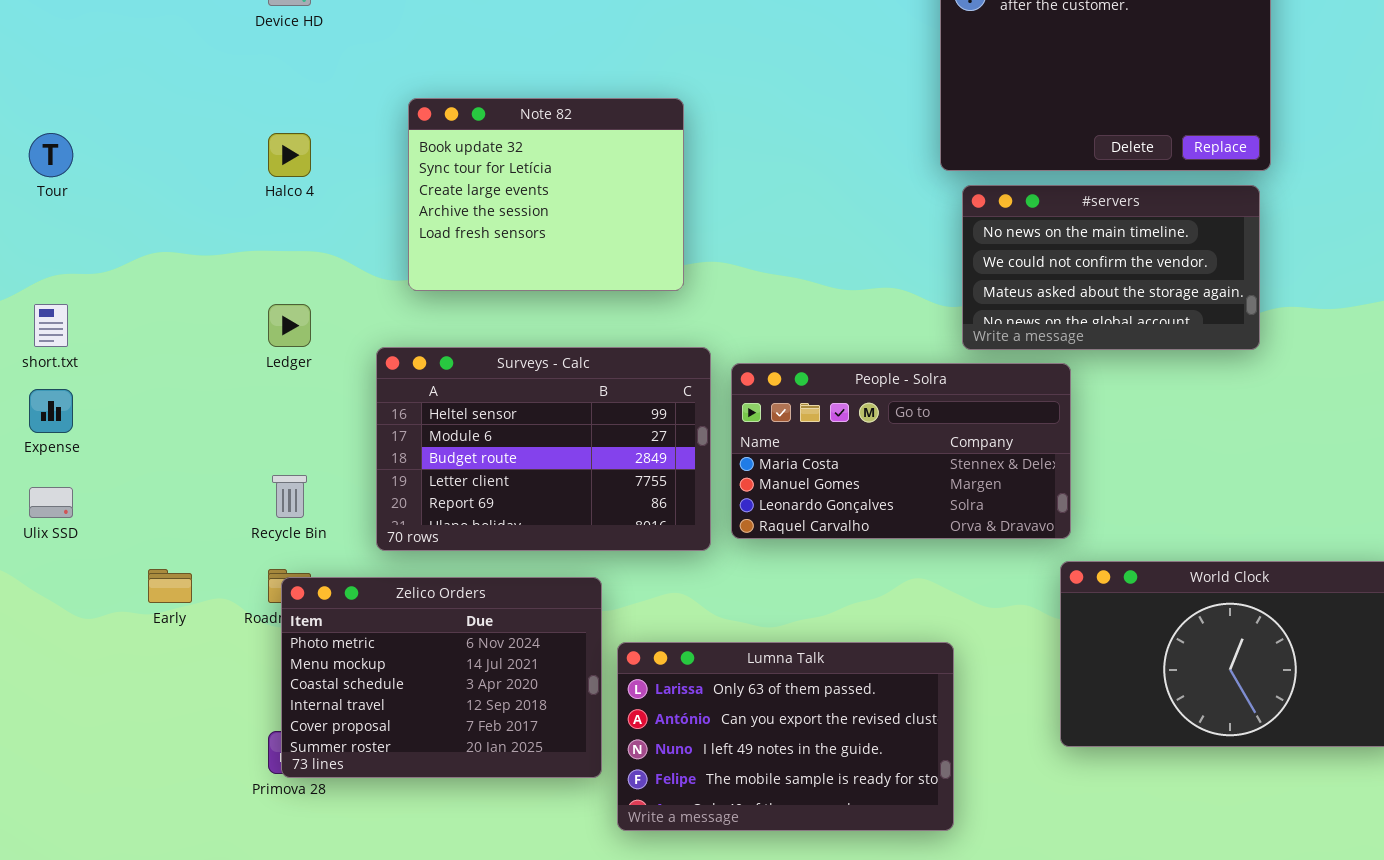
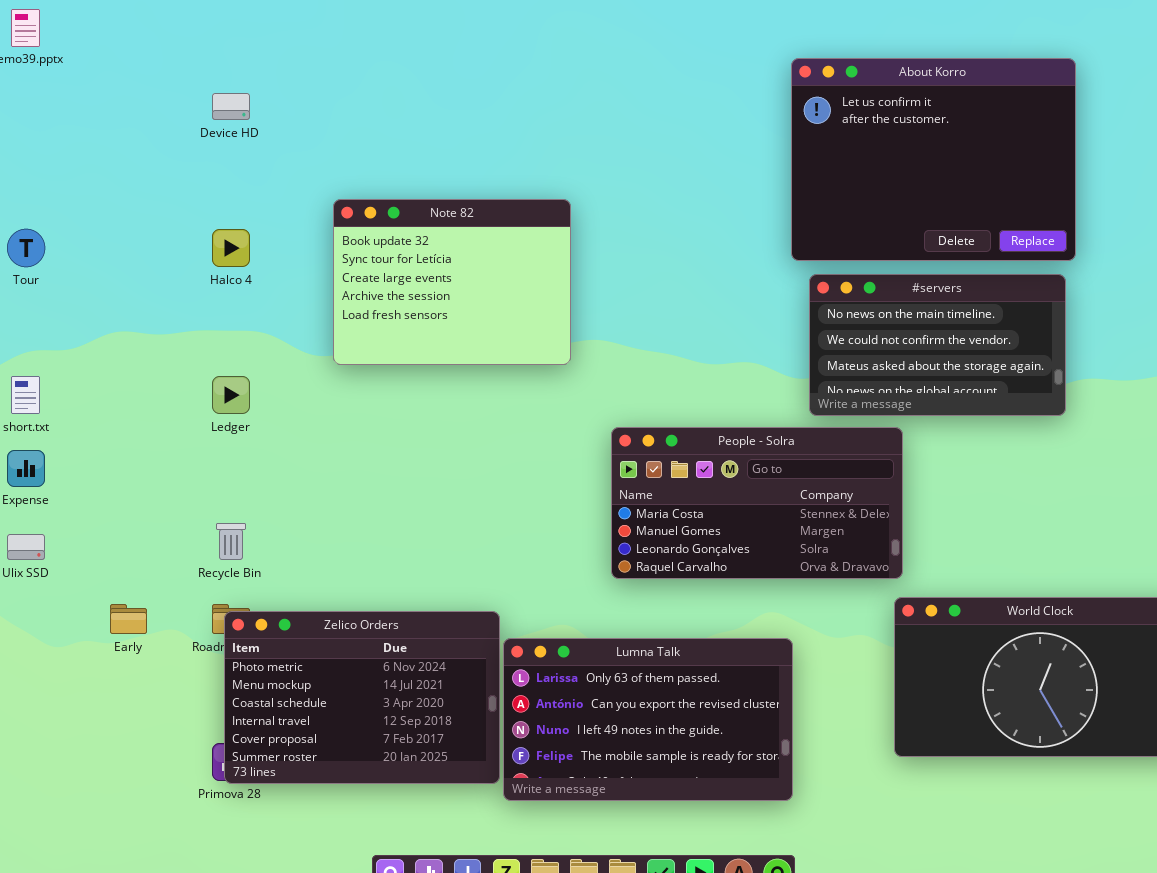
Surveys - Calc: [376,347,711,551] -> none, closed
Lumna Talk: [617,642,954,831] -> [503,638,793,801], moved

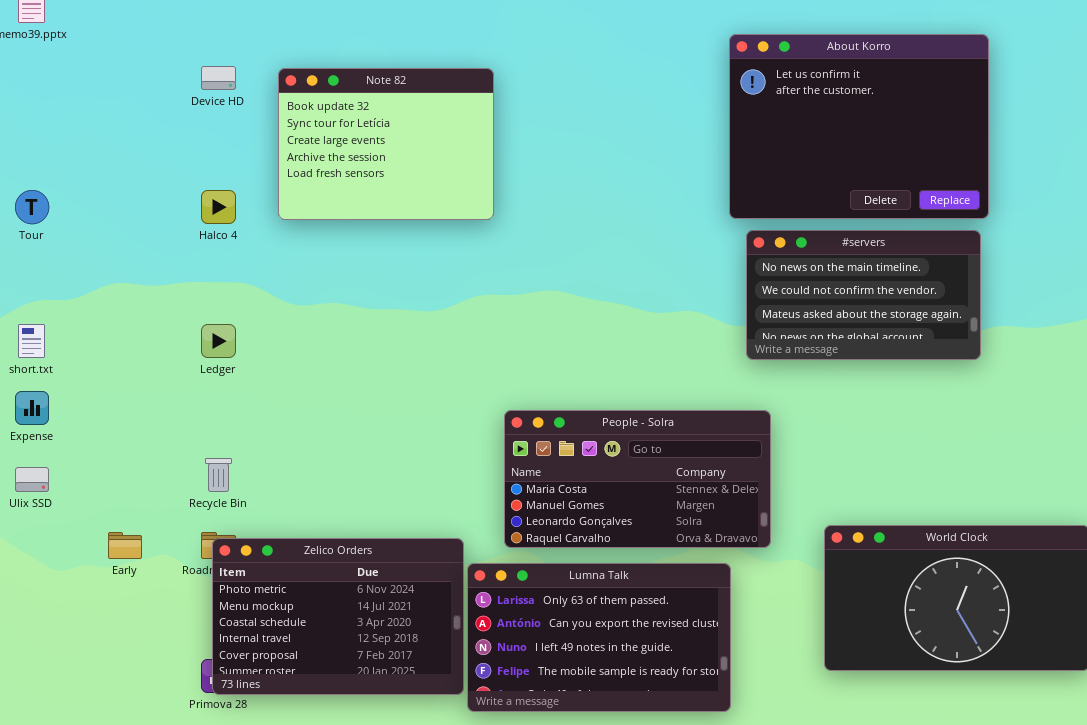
Note 82: [333,199,571,365] -> [278,68,494,220], moved
People - Solra: [611,427,903,579] -> [504,410,771,548], moved

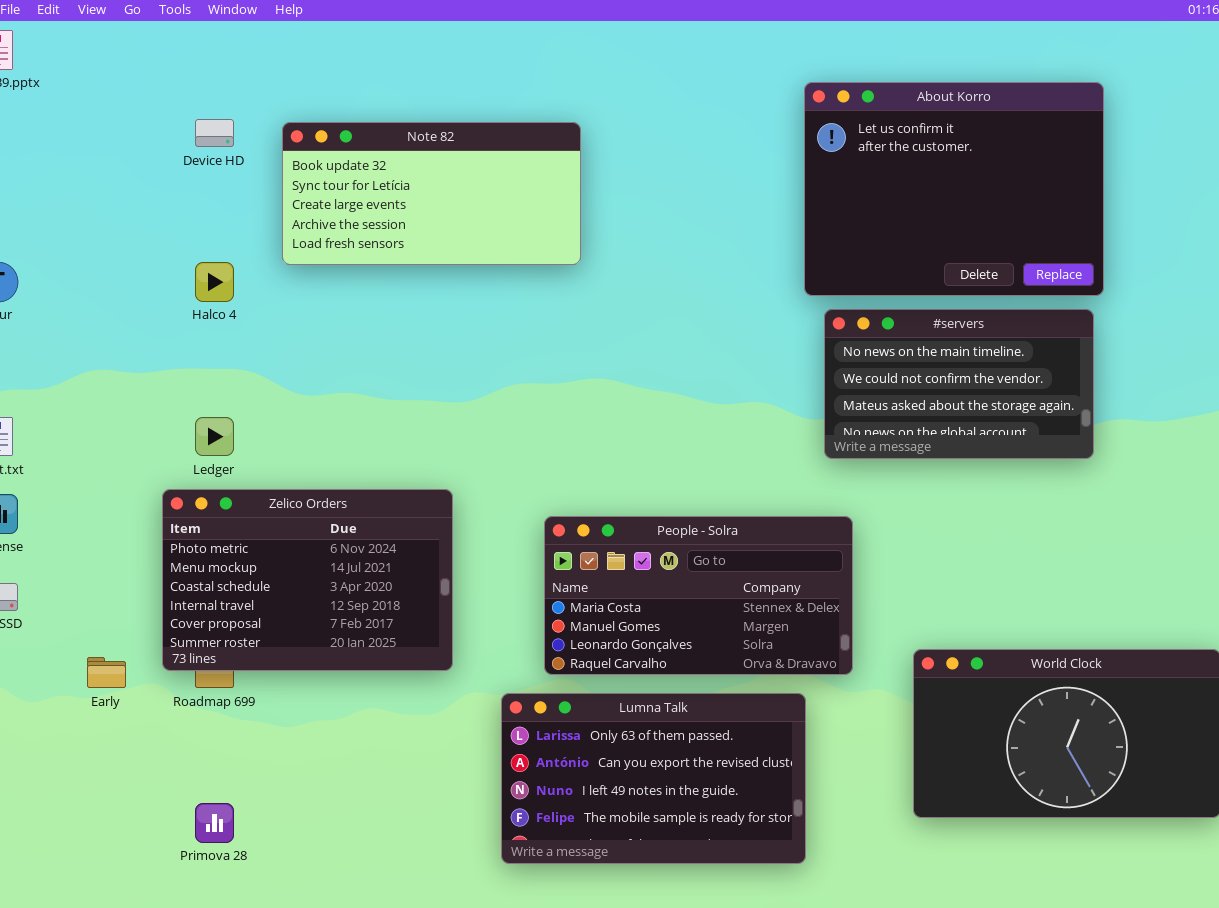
Note 82: [278,68,494,220] -> [282,122,581,265], resized
Zelico Orders: [212,538,464,695] -> [162,489,453,671], moved

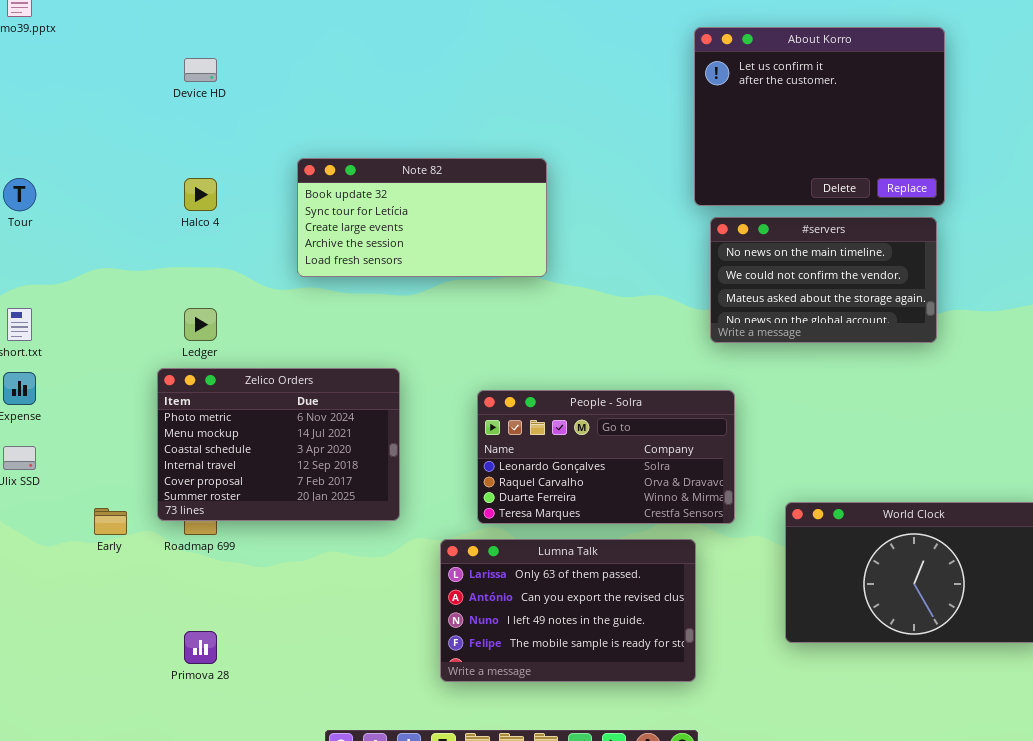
Note 82: [282,122,581,265] -> [297,158,547,277], moved
People - Solra: [544,516,853,675] -> [477,390,735,524], scrolled down 2 rows

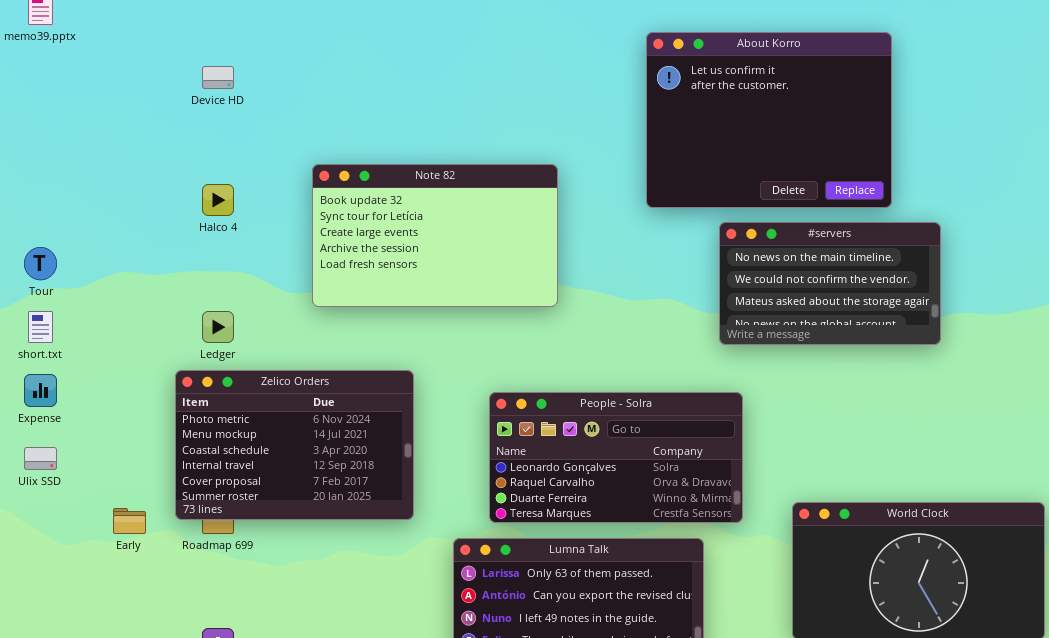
About Korro: [694,27,945,206] -> [646,32,892,208], moved
Note 82: [297,158,547,277] -> [312,164,558,307], resized
Tour: [3,178,36,211] -> [24,247,57,280], moved

